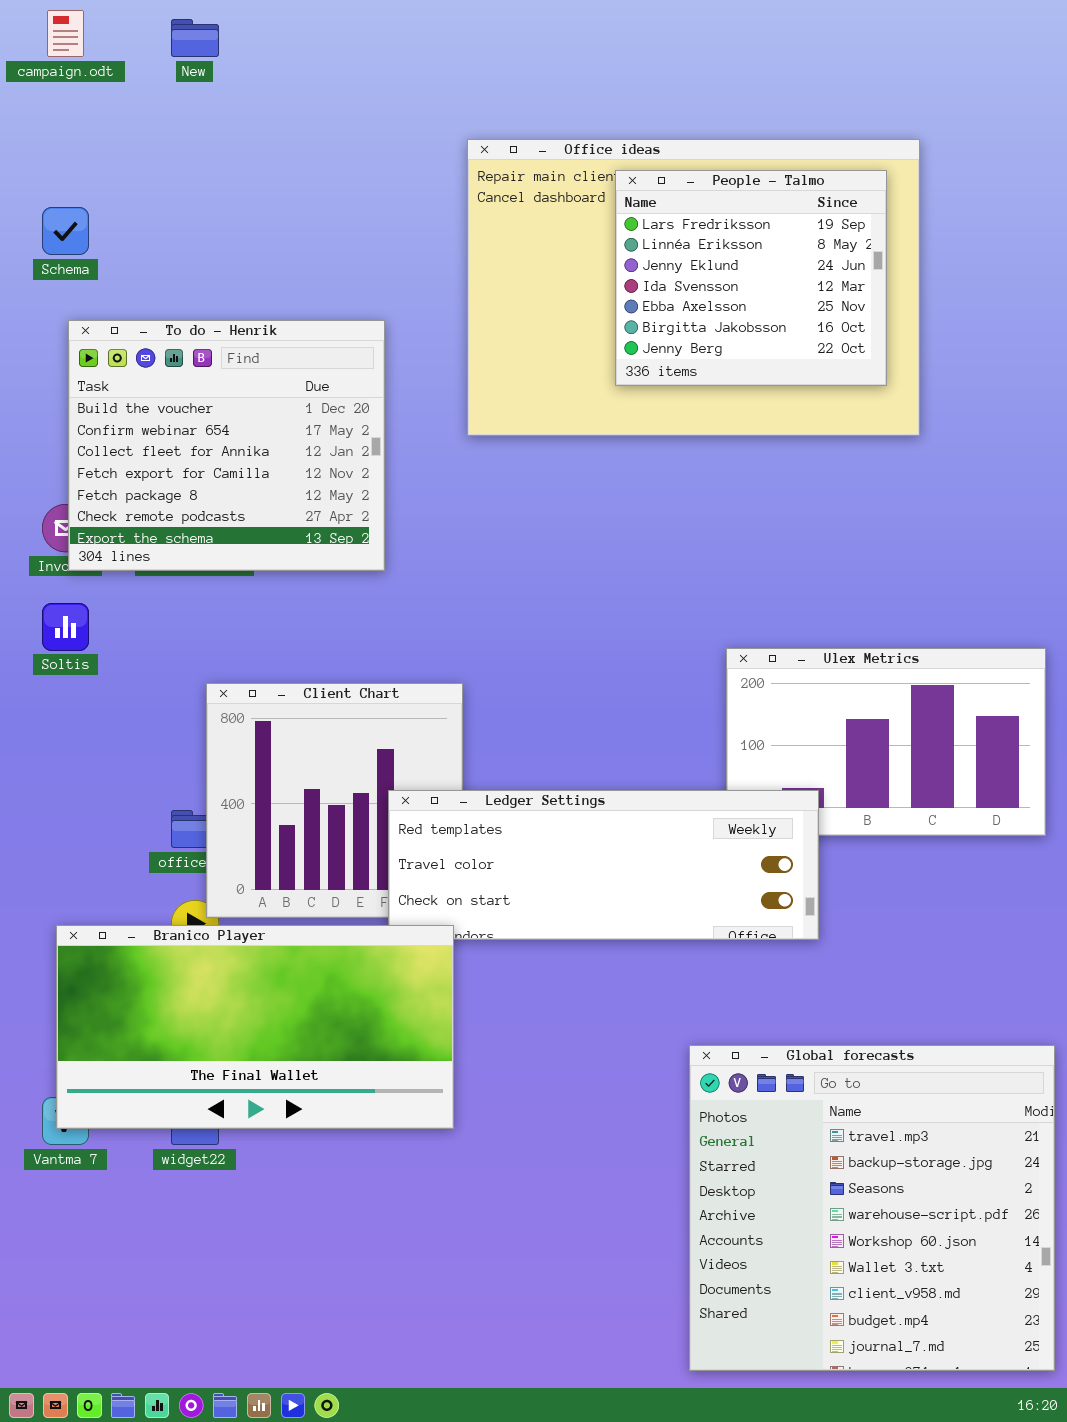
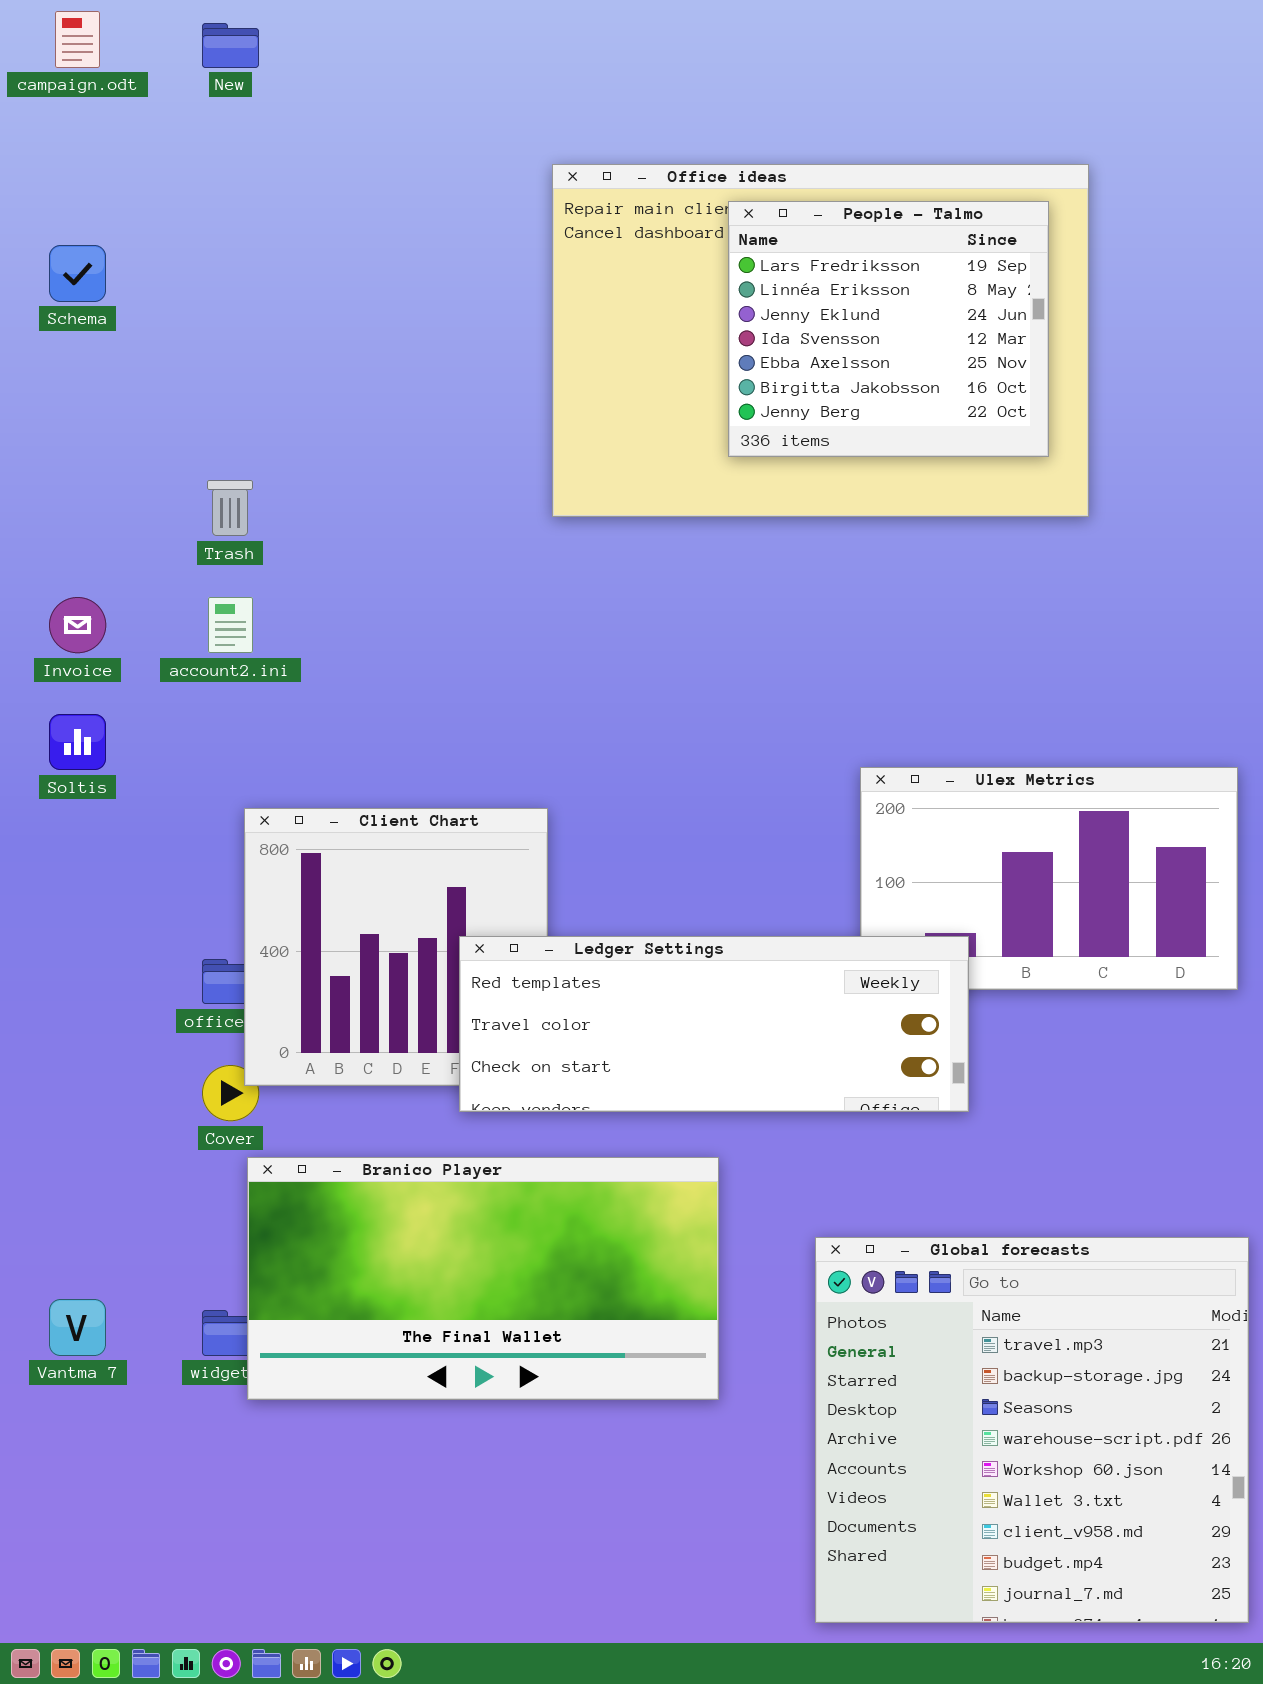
To do - Henrik: [68,320,385,571] -> none, closed
Branico Player: [56,925,454,1129] -> [247,1157,719,1400], moved

